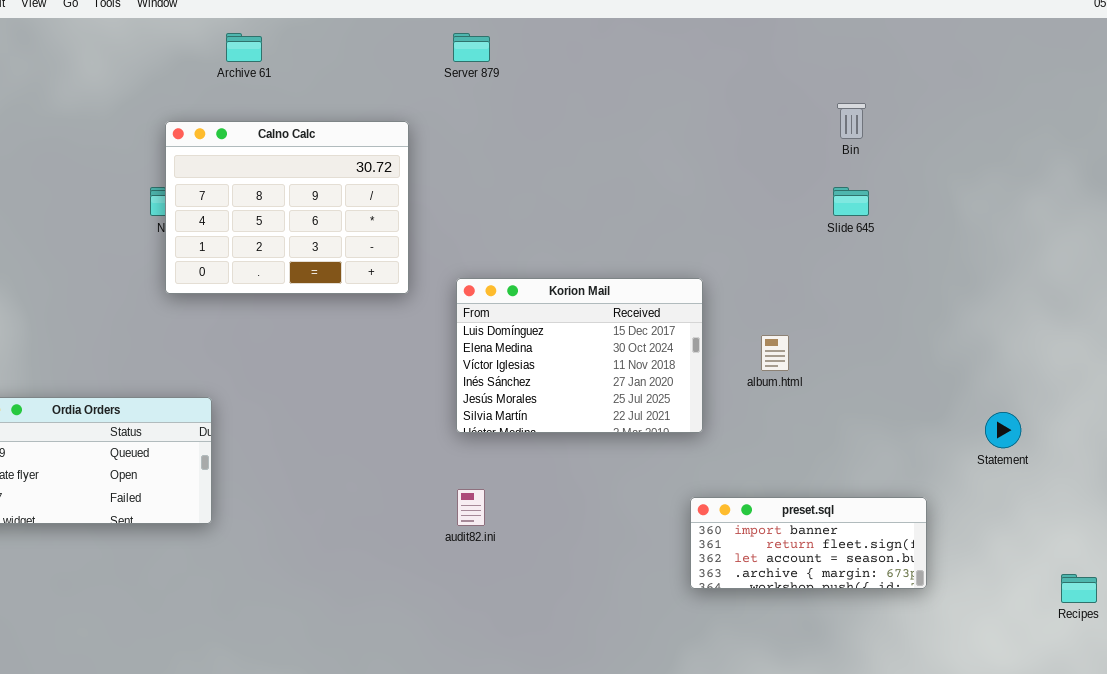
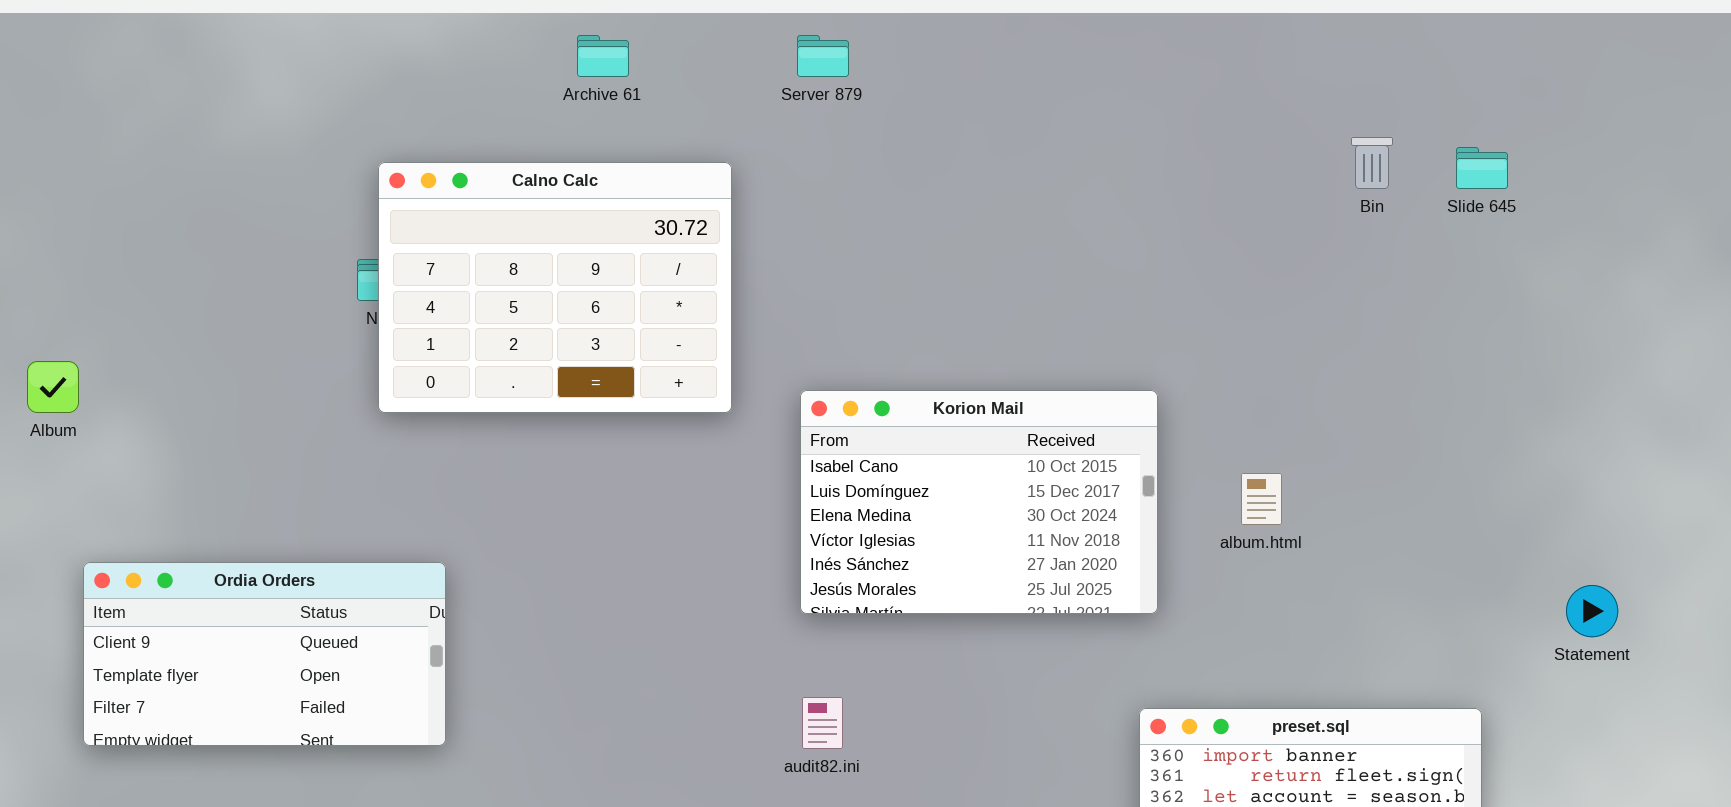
Archive 61: [226,33,262,62] -> [577,35,629,77], moved
Slide 645: [833,187,869,216] -> [1456,147,1508,189], moved
Korion Mail: [456,278,703,433] -> [800,390,1158,614], scrolled up 1 row

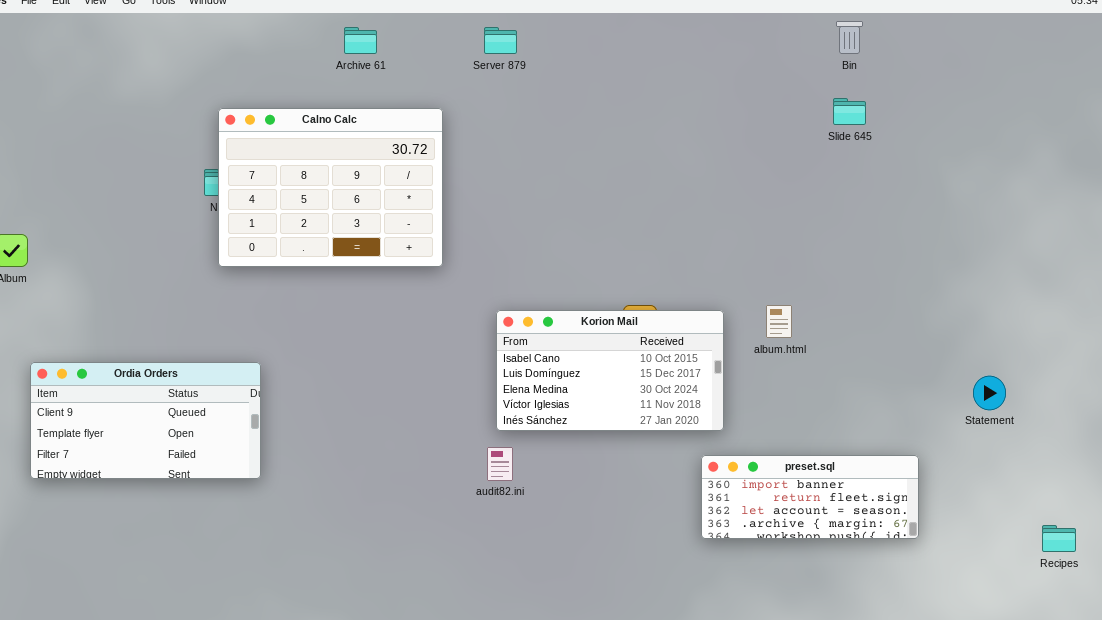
Bin: [1351,137,1393,189] -> [836,21,863,54], moved
Slide 645: [1456,147,1508,189] -> [833,98,866,125], moved
Korion Mail: [800,390,1158,614] -> [496,310,724,431], moved, resized

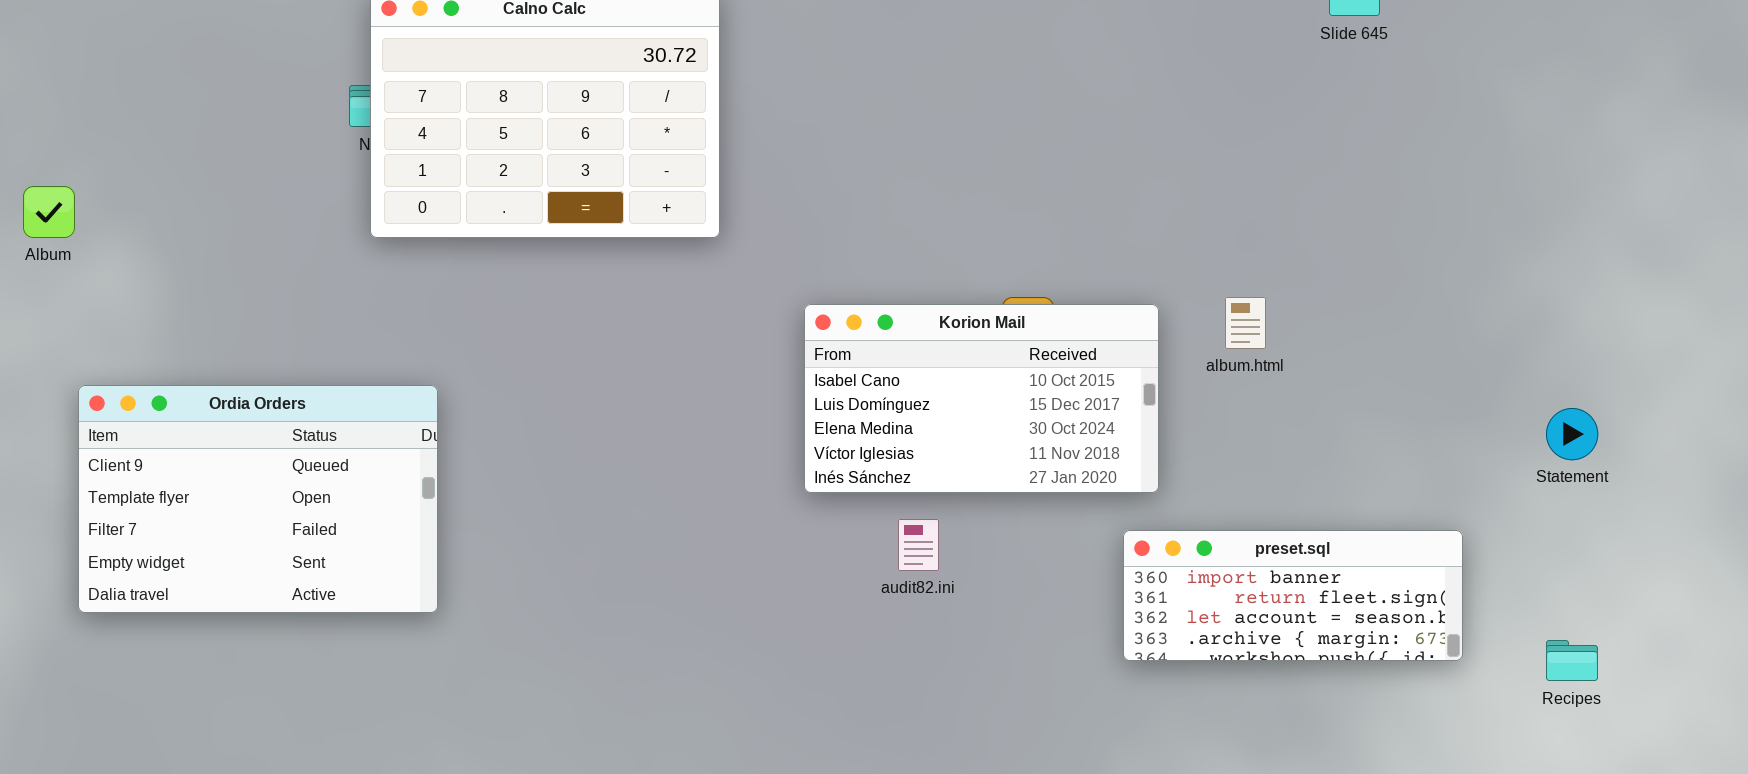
Ordia Orders: [30,362,261,479] -> [78,385,438,613], resized
audit82.ini: [487,447,513,481] -> [898,519,939,571], moved
Recipes: [1042,525,1076,552] -> [1546,640,1598,681], moved

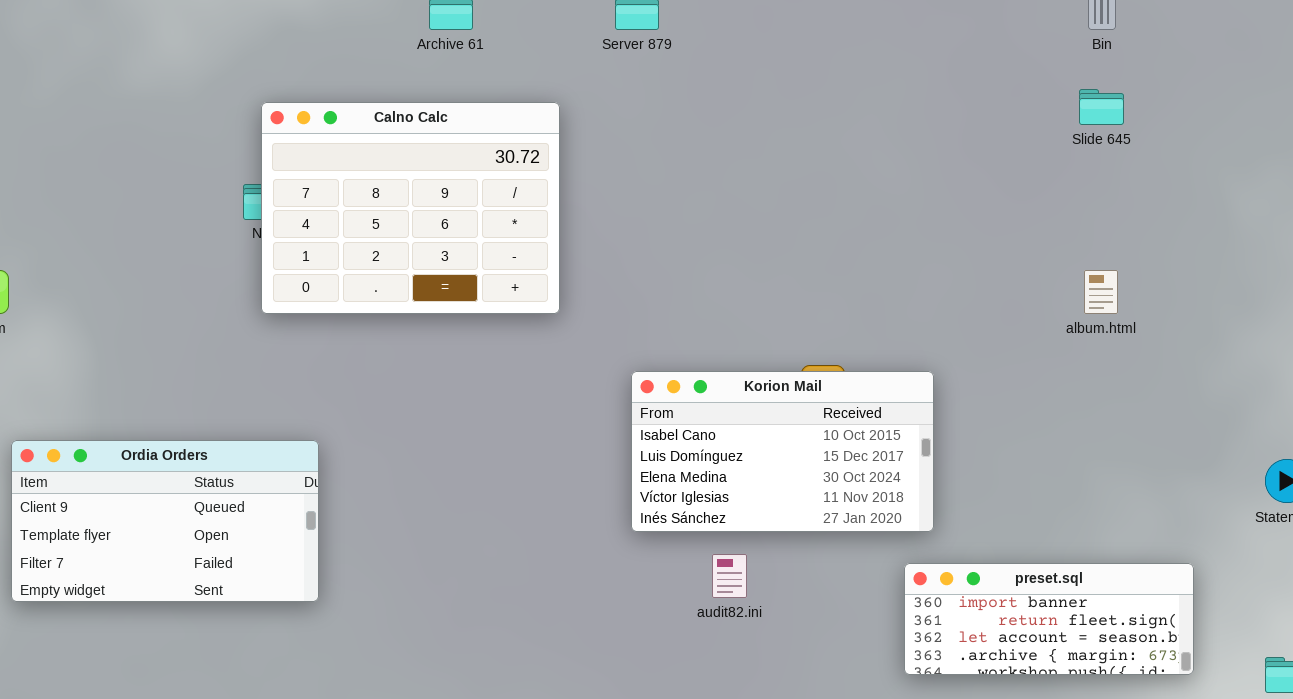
album.html: [1225,297,1266,349] -> [1084,270,1118,314], moved
Ordia Orders: [78,385,438,613] -> [11,440,319,602], resized

